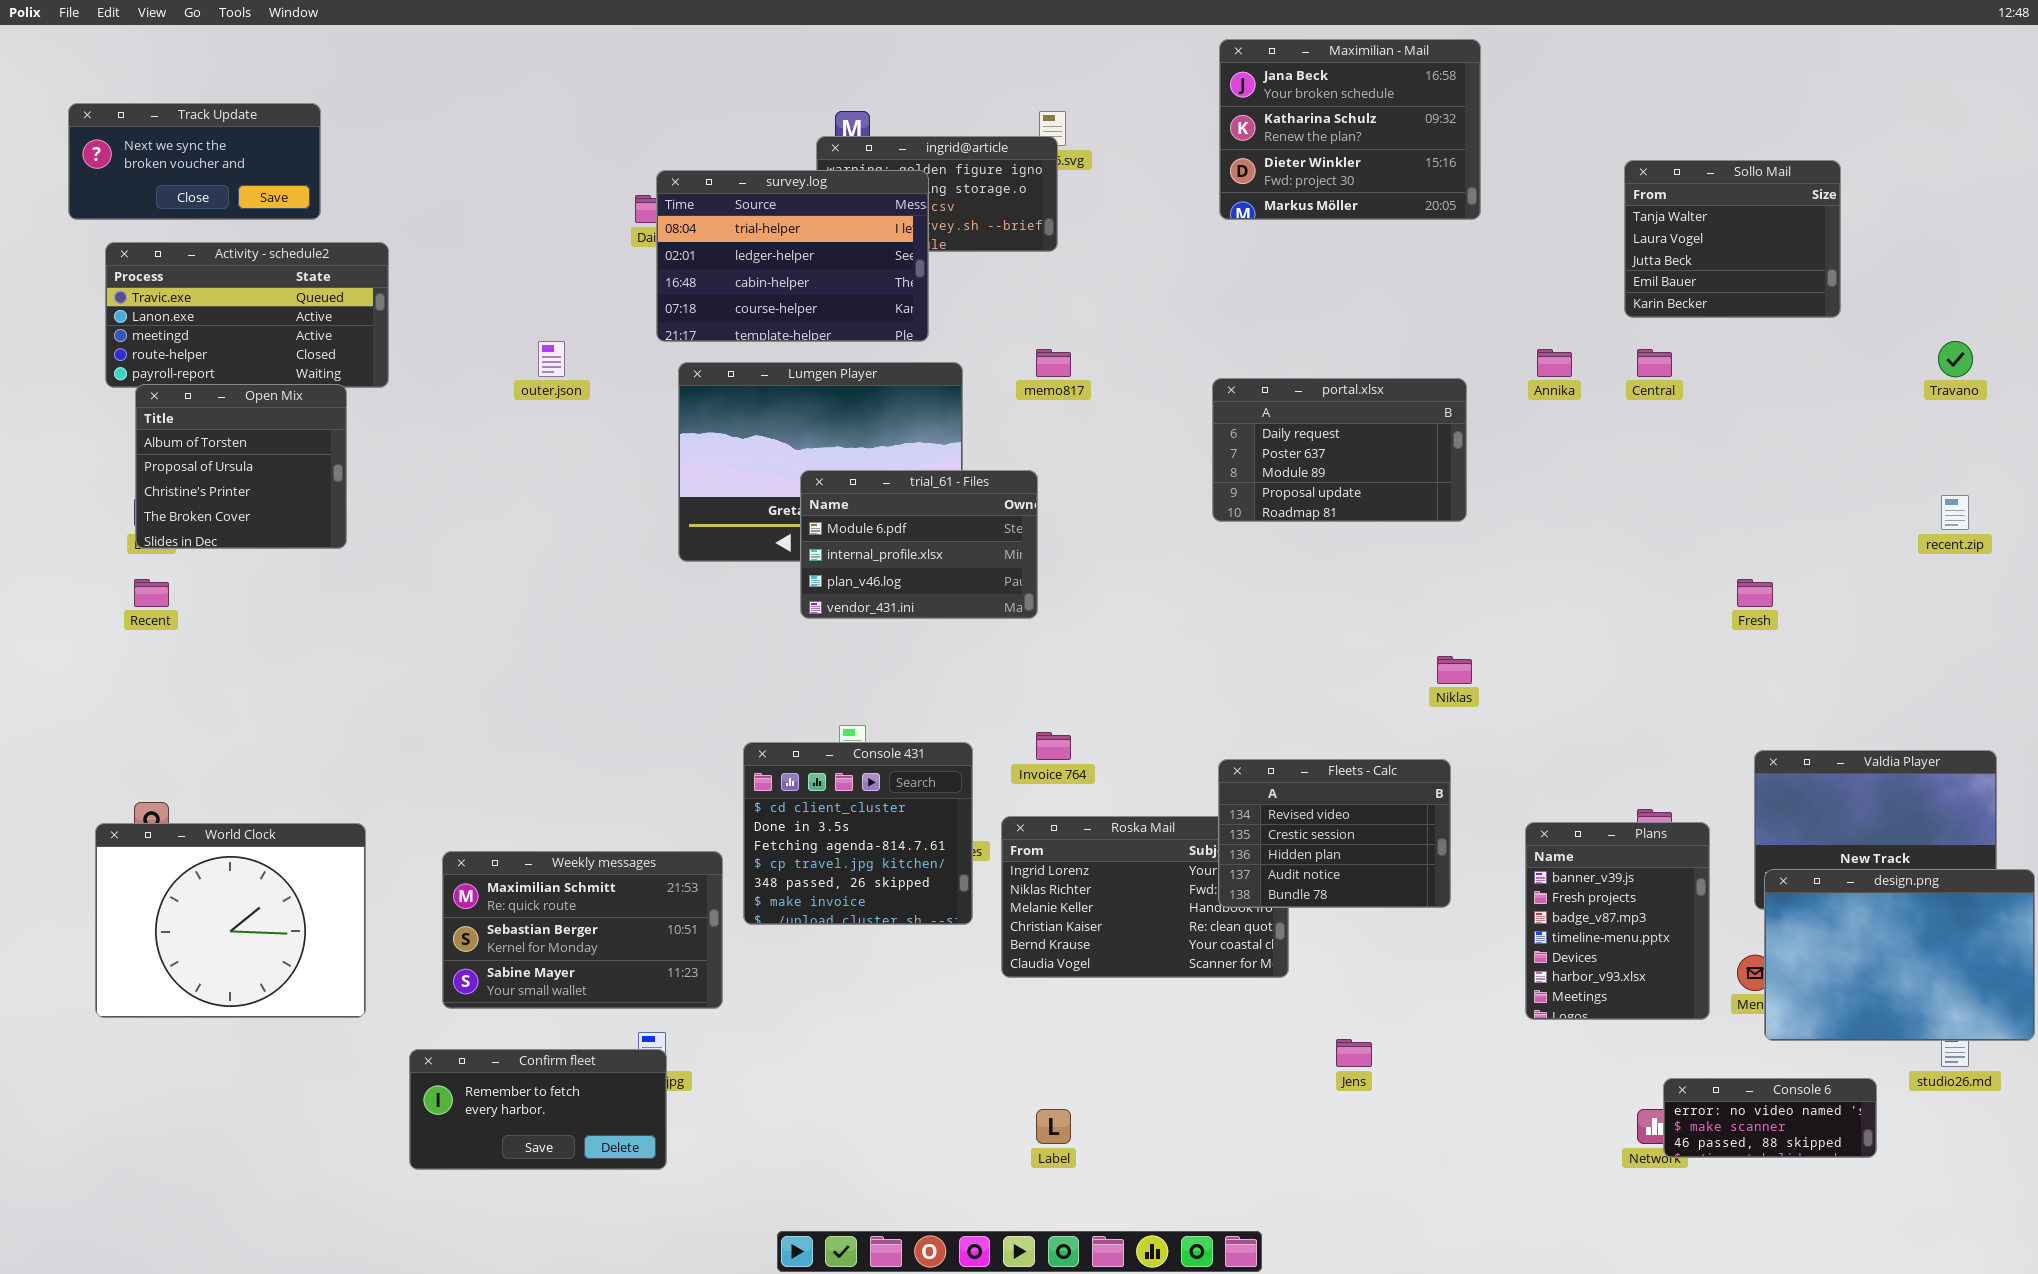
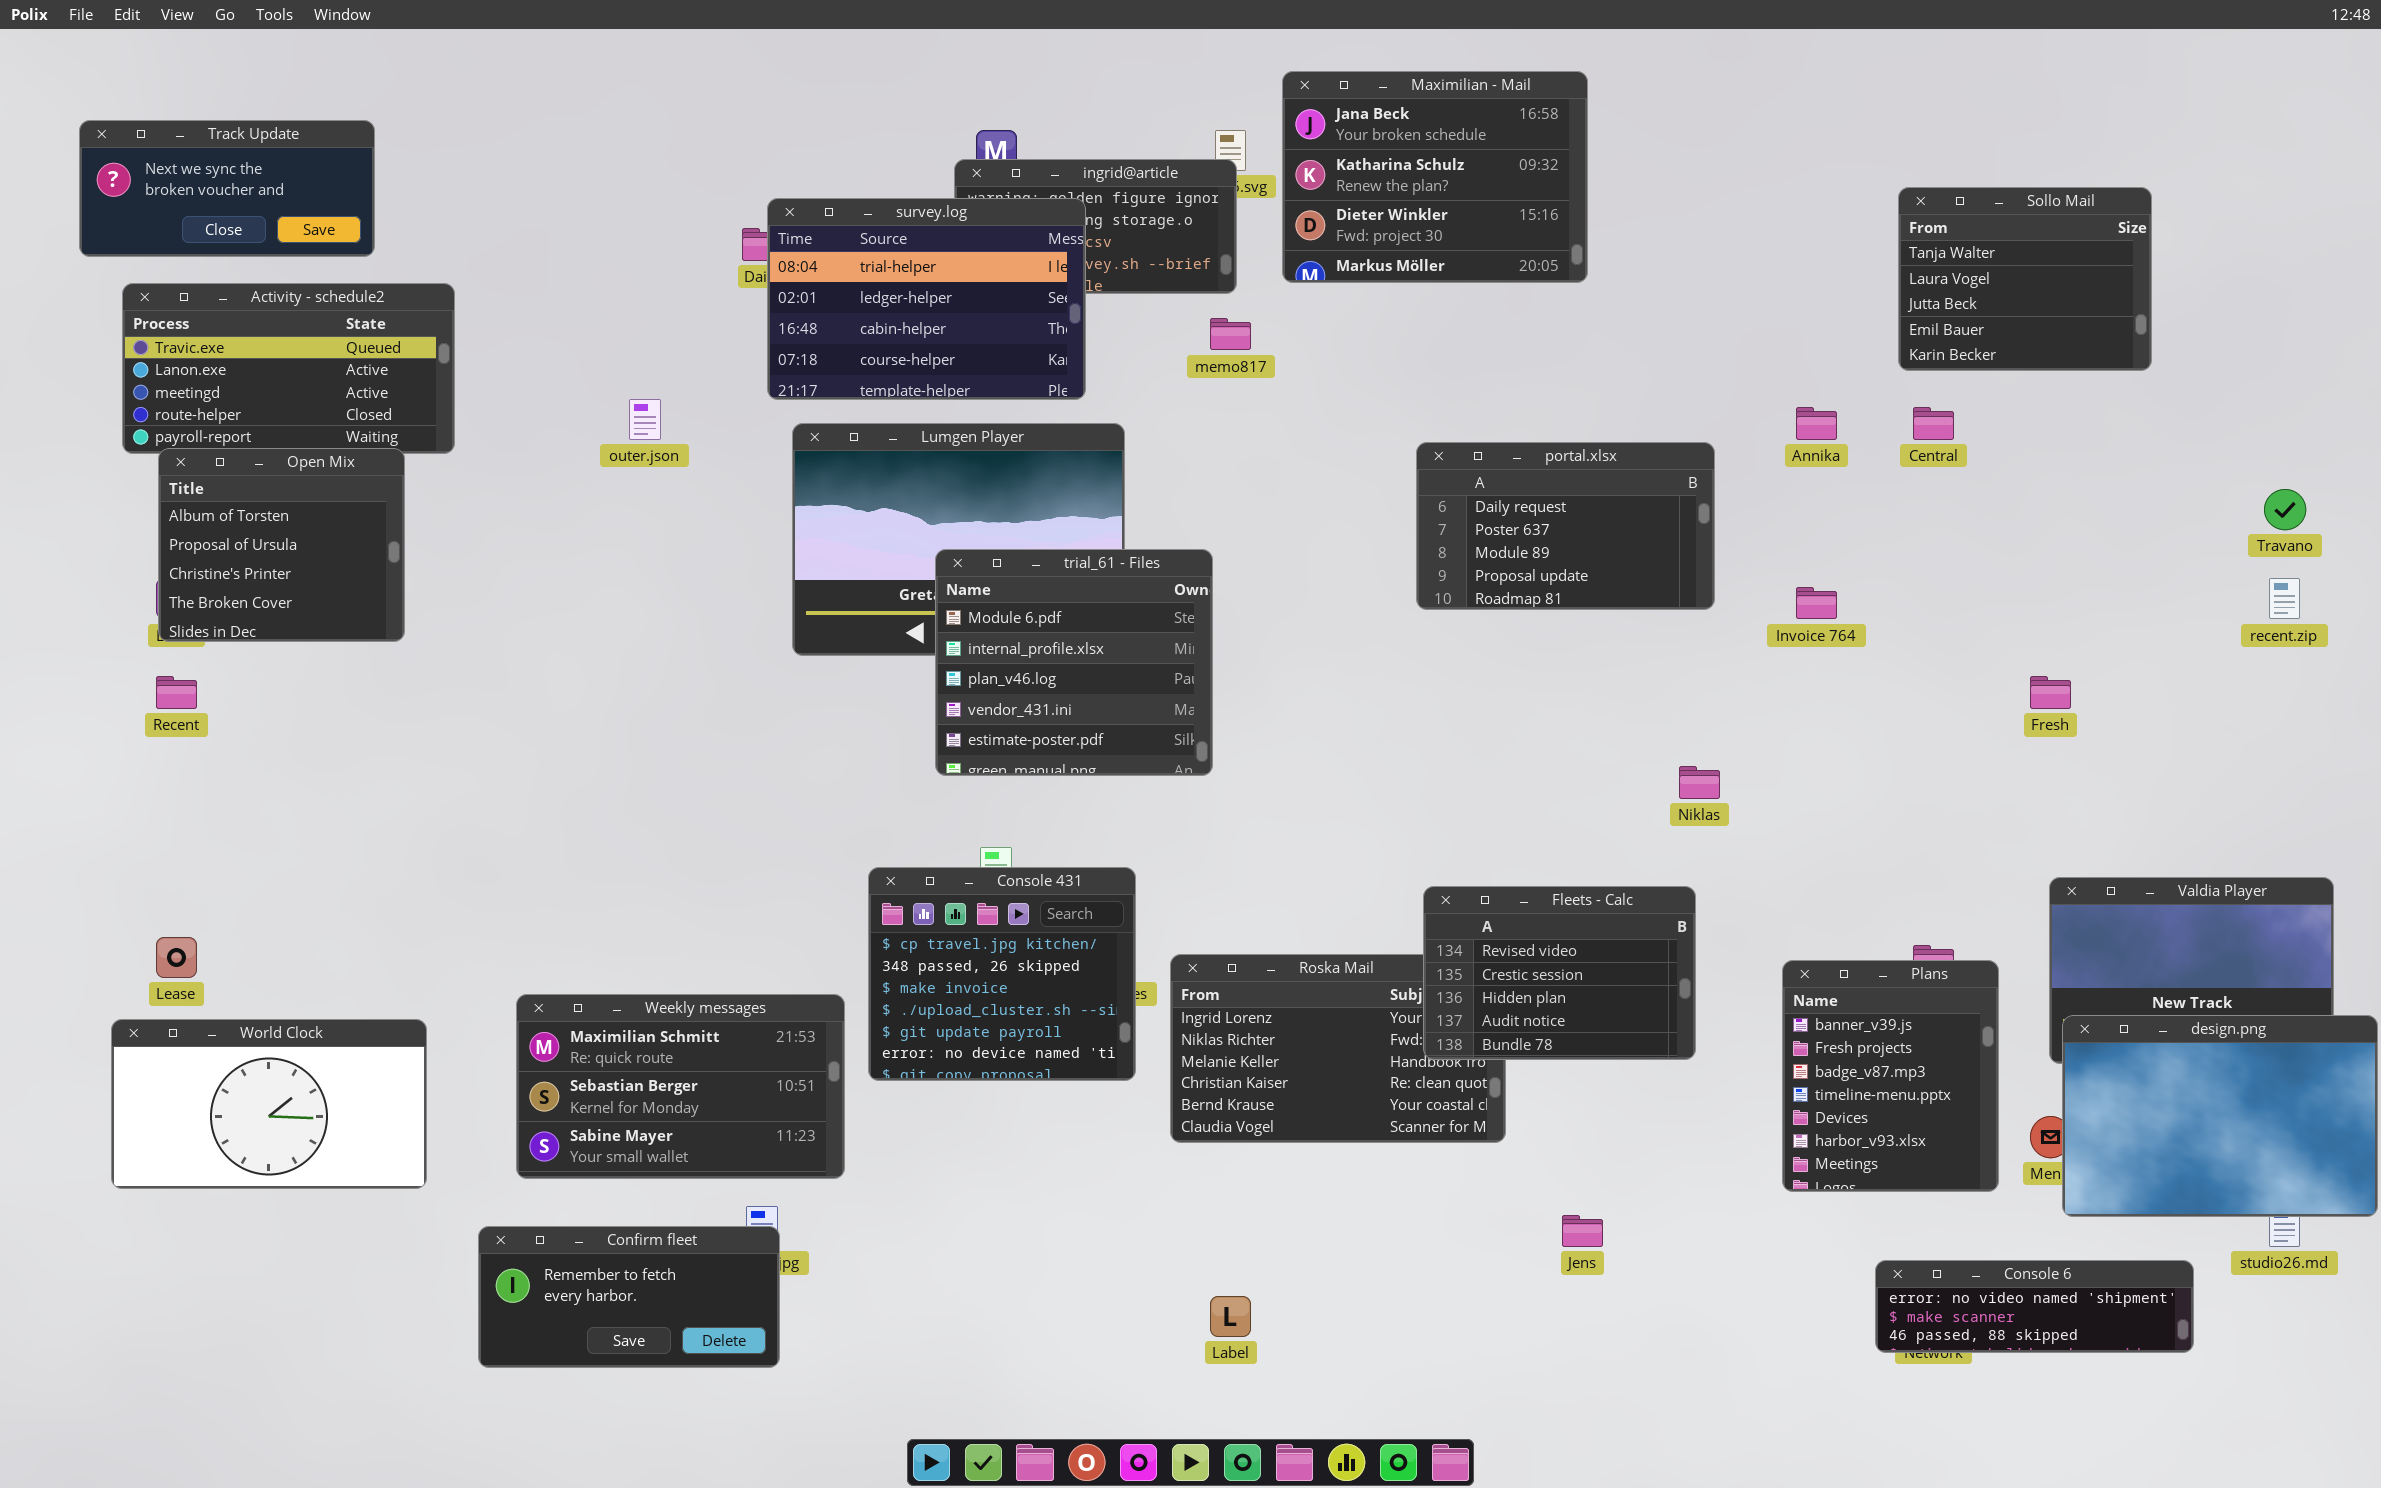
Maximilian - Mail: [1219,39,1481,220] -> [1282,71,1588,283], moved
Travano: [1938,341,1973,377] -> [2264,489,2306,530], moved
memo817: [1036,349,1071,377] -> [1210,318,1251,350], moved
trial_61 - Files: [800,470,1038,619] -> [935,549,1213,776], resized
Invoice 764: [1036,732,1071,760] -> [1796,587,1837,619], moved
Console 431: [743,742,973,925] -> [868,867,1136,1081], scrolled down 3 rows
World Clock: [95,823,366,1018] -> [111,1019,427,1189], resized
Console 6: [1663,1078,1877,1158] -> [1875,1260,2194,1353], resized

